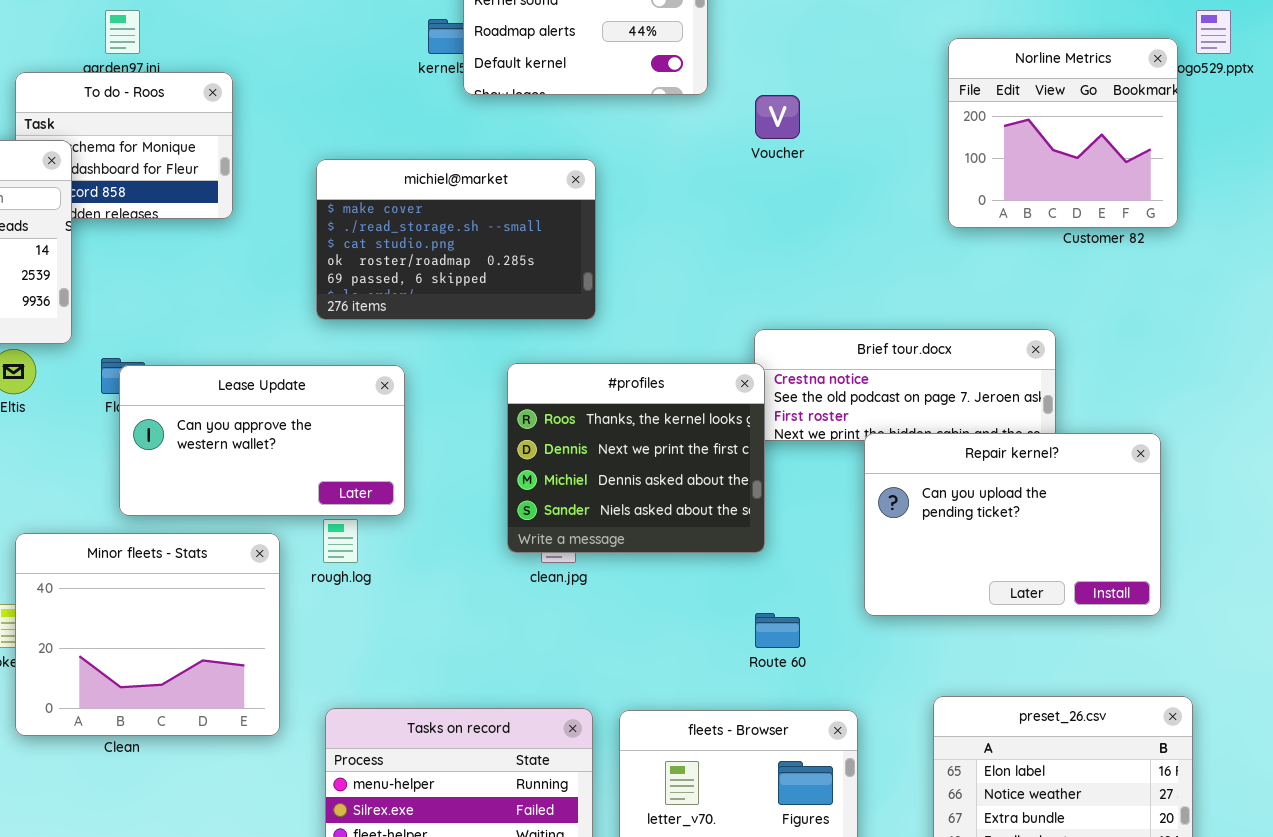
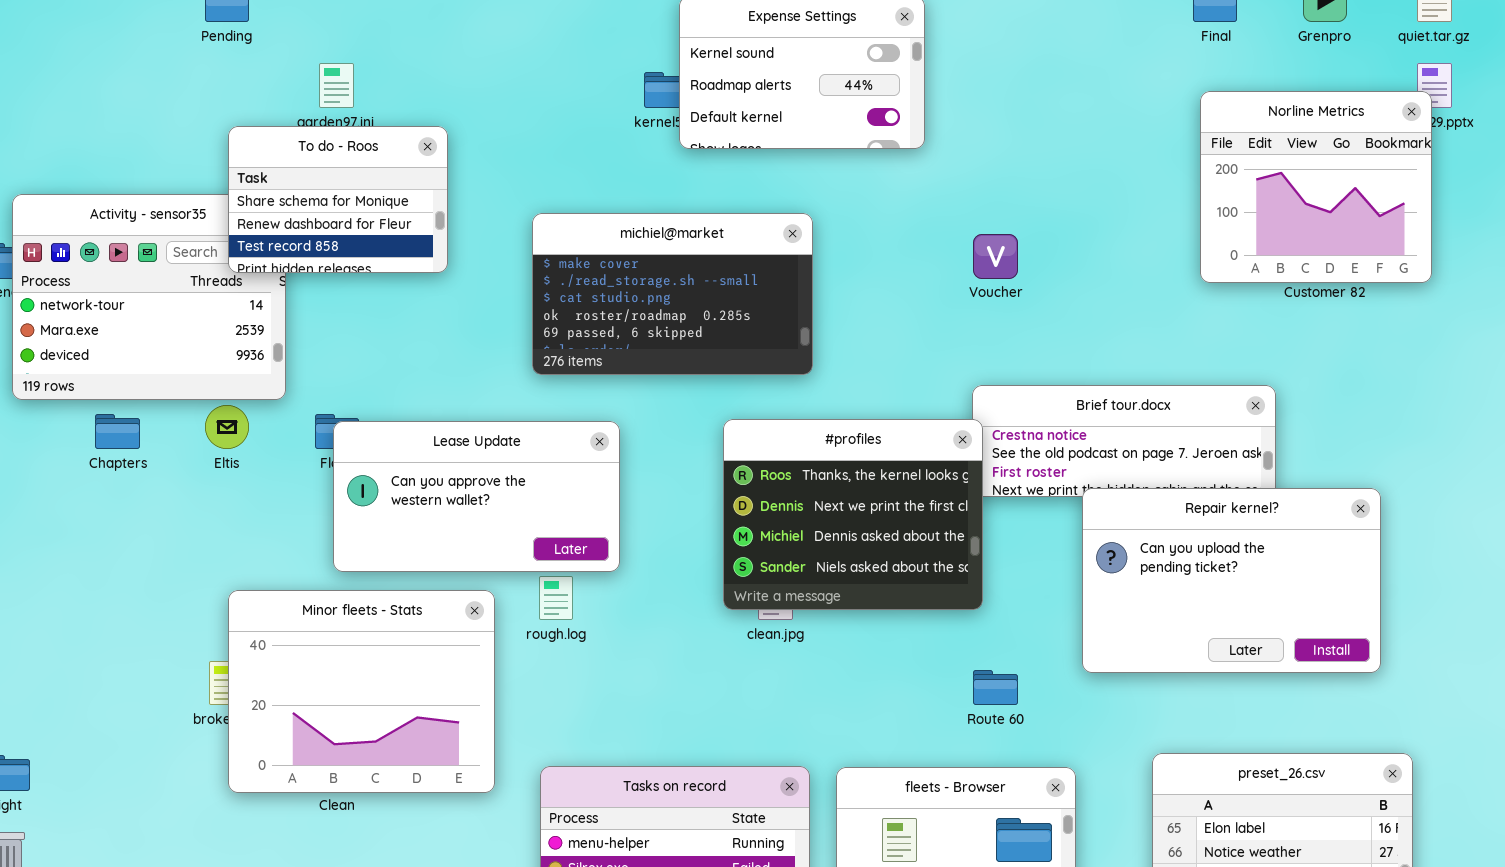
Norline Metrics: [948,38,1178,228] -> [1200,91,1432,283], moved
To do - Roos: [15,72,233,219] -> [228,126,448,273], raised
Voucher: [755,95,800,139] -> [973,234,1018,279], moved

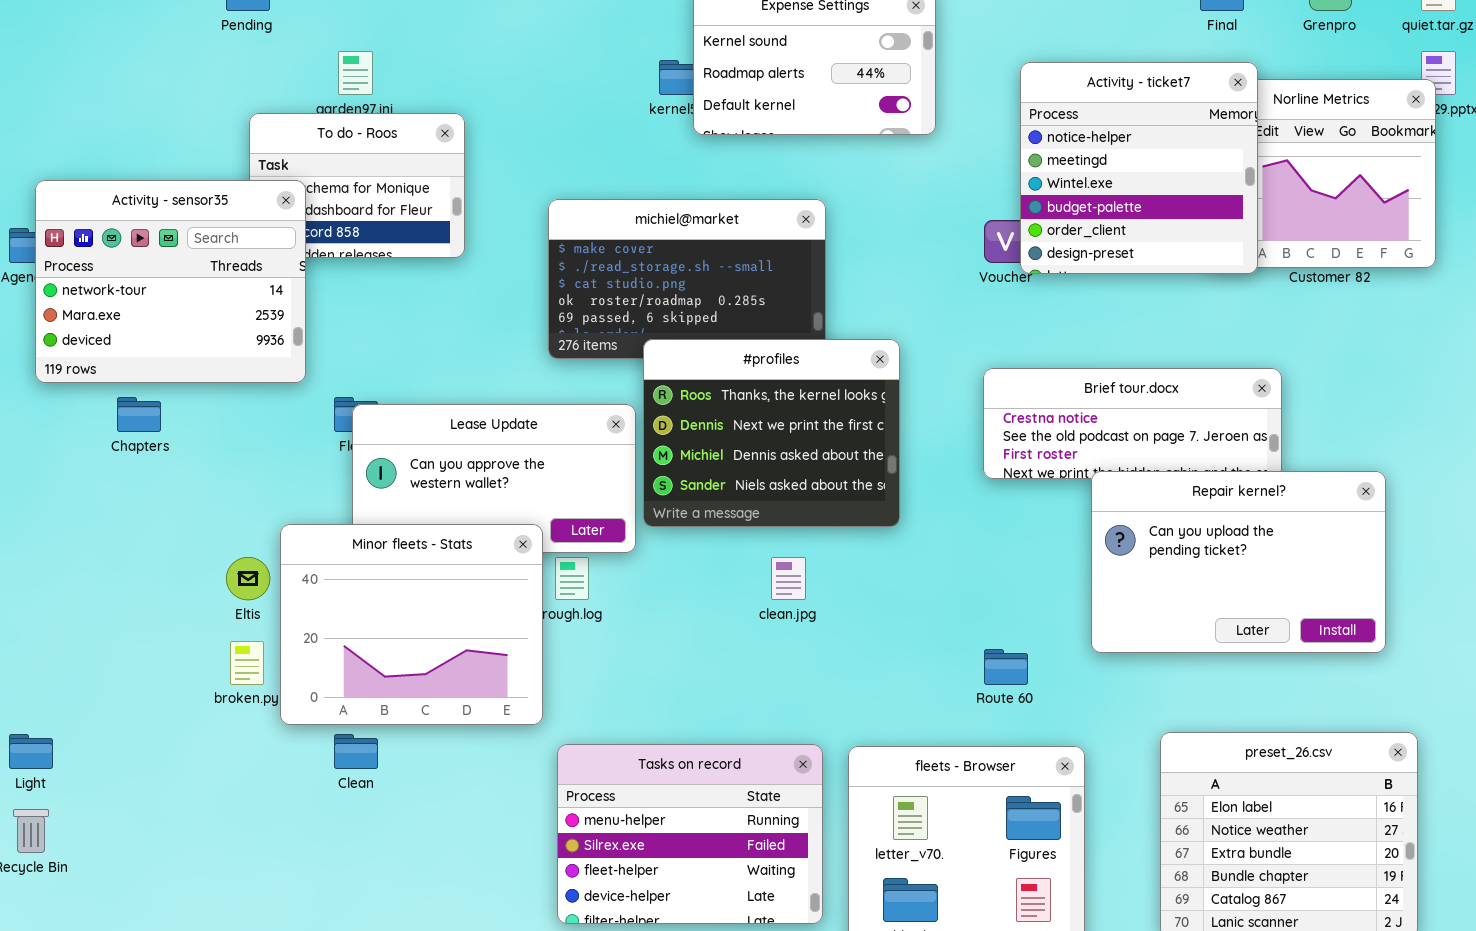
Activity - ticket7: none -> [1020,62,1258,274], opened
Activity - sensor35: [12,194,286,400] -> [35,180,306,383], raised
Eltis: [205,405,249,449] -> [226,557,270,600], moved
#profiles: [723,419,983,610] -> [643,339,900,527], moved
Minor fleets - Stats: [228,590,495,793] -> [280,524,543,725], moved

